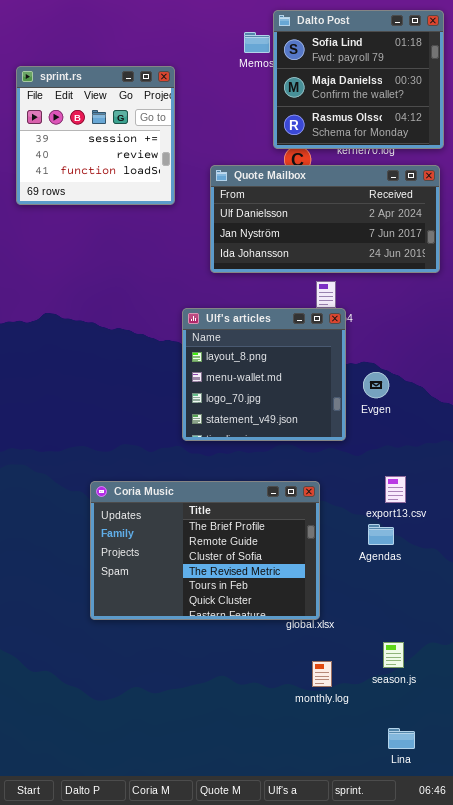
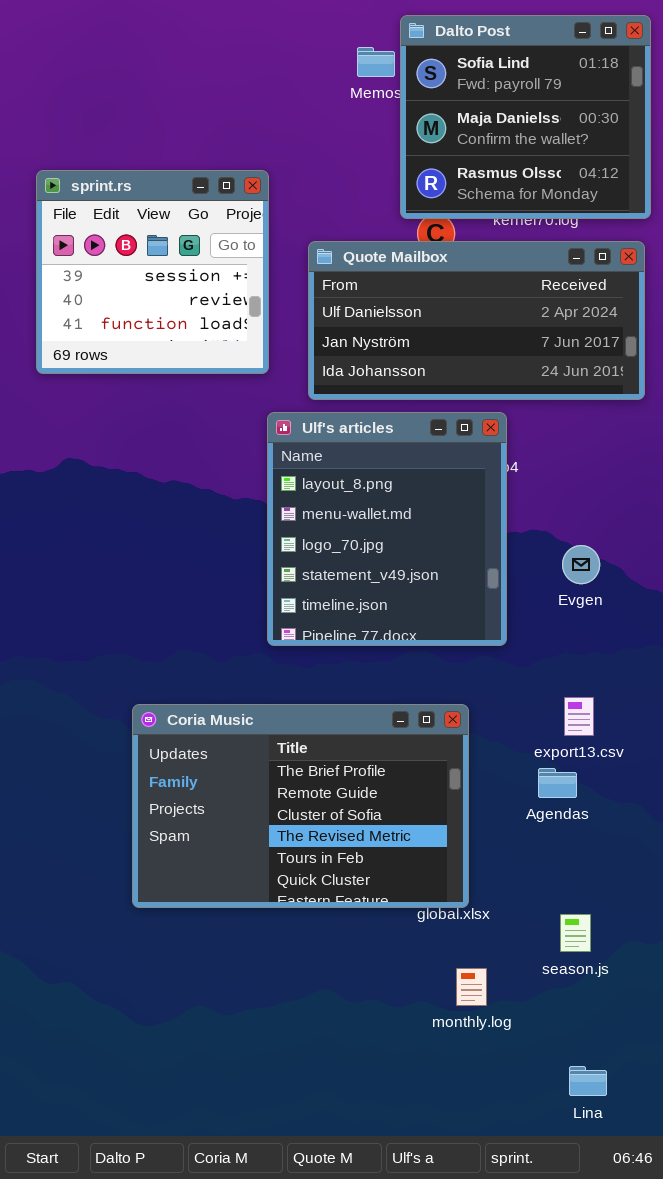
sprint.rs: [16,66,175,205] -> [36,170,269,374], moved
Ulf's articles: [182,308,346,441] -> [267,412,507,646], resized
Evgen: [363,372,389,398] -> [562,545,600,584], moved
season.js: [383,642,404,668] -> [560,914,591,952], moved

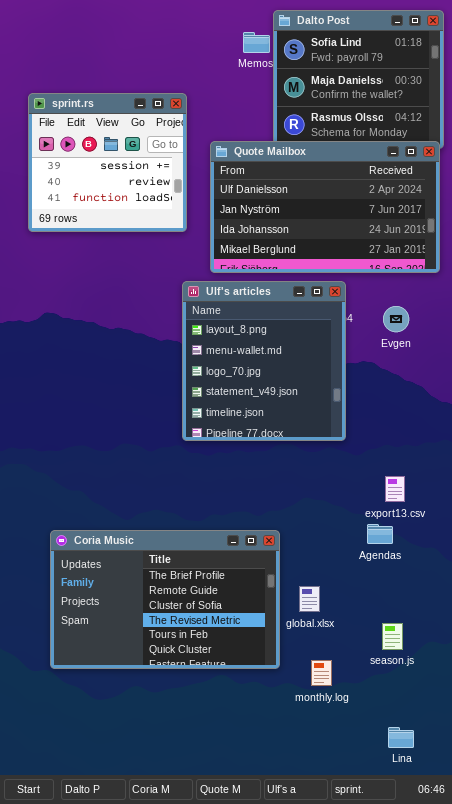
sprint.rs: [36,170,269,374] -> [28,93,187,232], moved
Quote Mailbox: [308,241,645,400] -> [210,141,440,273], resized
Evgen: [562,545,600,584] -> [383,306,409,332], moved
Coria Music: [132,704,469,908] -> [50,530,280,669], moved

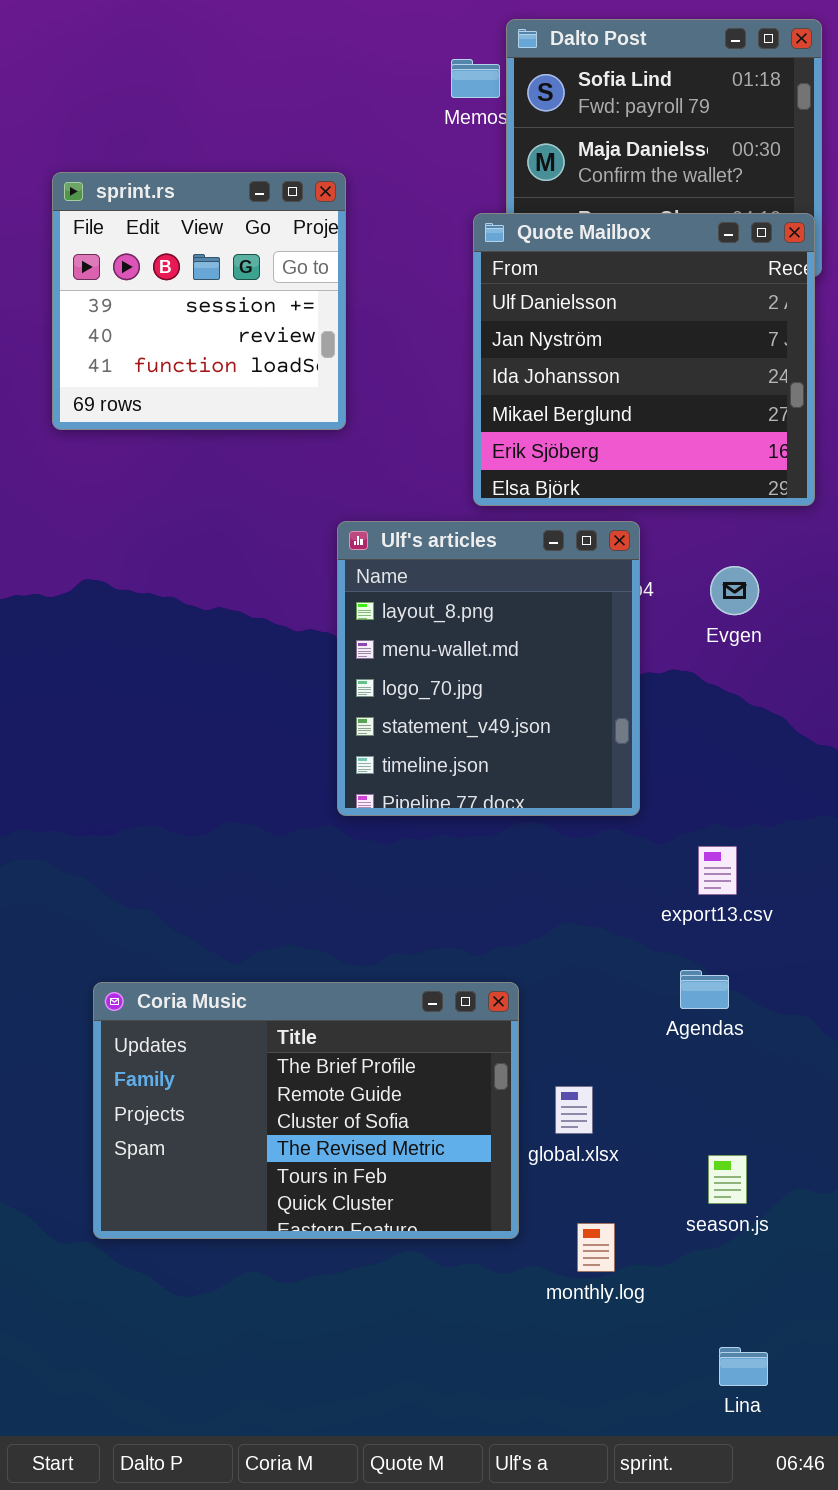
Quote Mailbox: [210,141,440,273] -> [473,213,815,506], resized
export13.csv: [385,476,405,502] -> [698,846,737,895], moved

